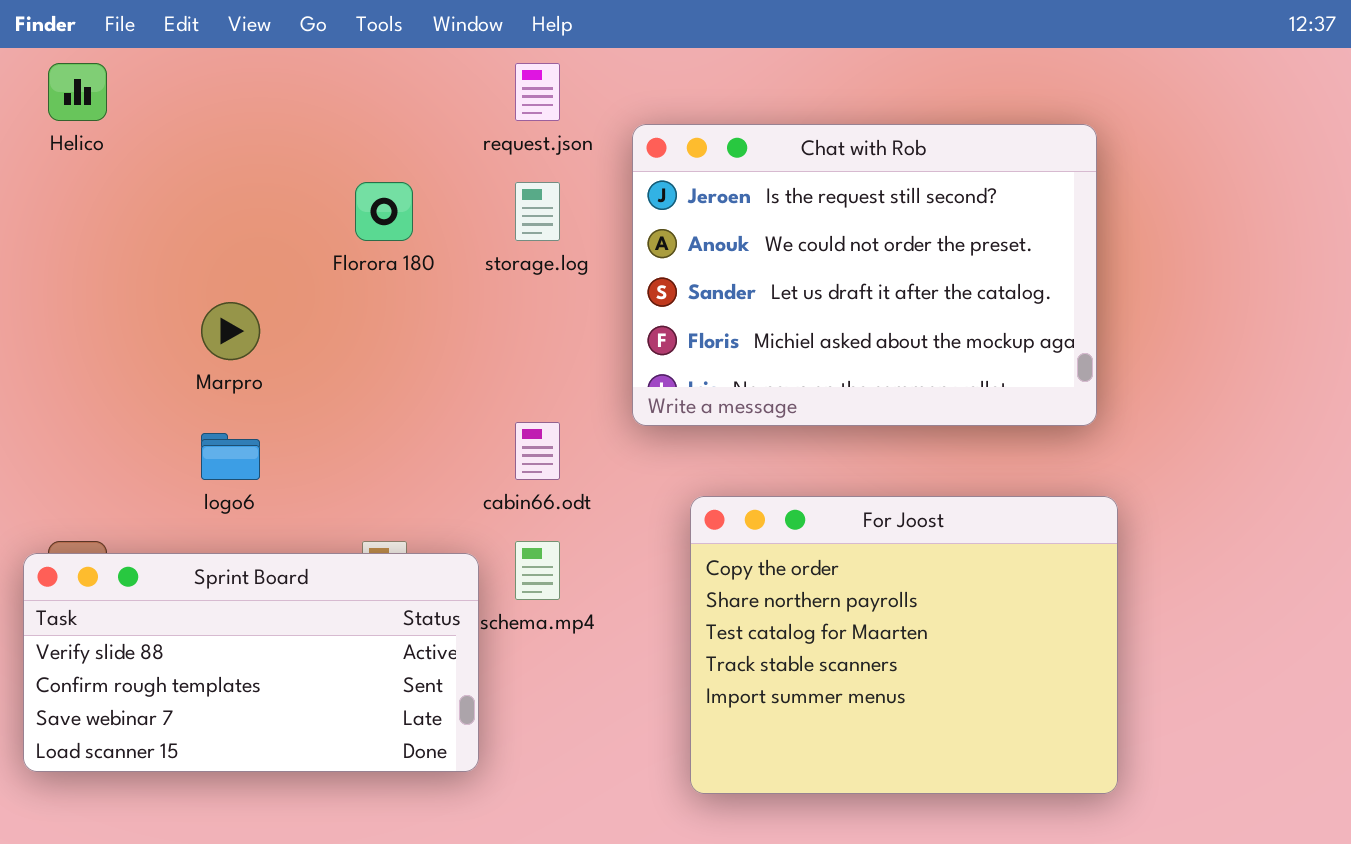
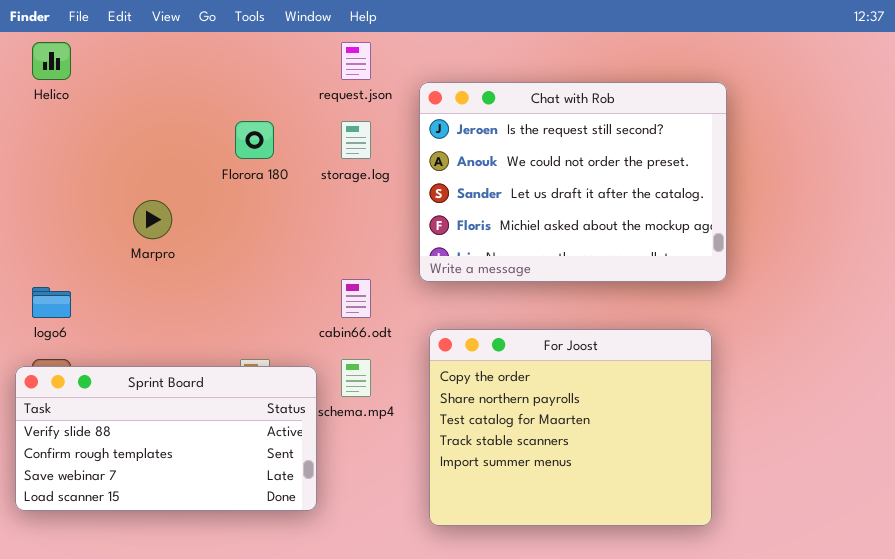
logo6: [201,433,260,480] -> [32,287,71,318], moved
For Joost: [690,496,1118,794] -> [429,329,712,526], moved

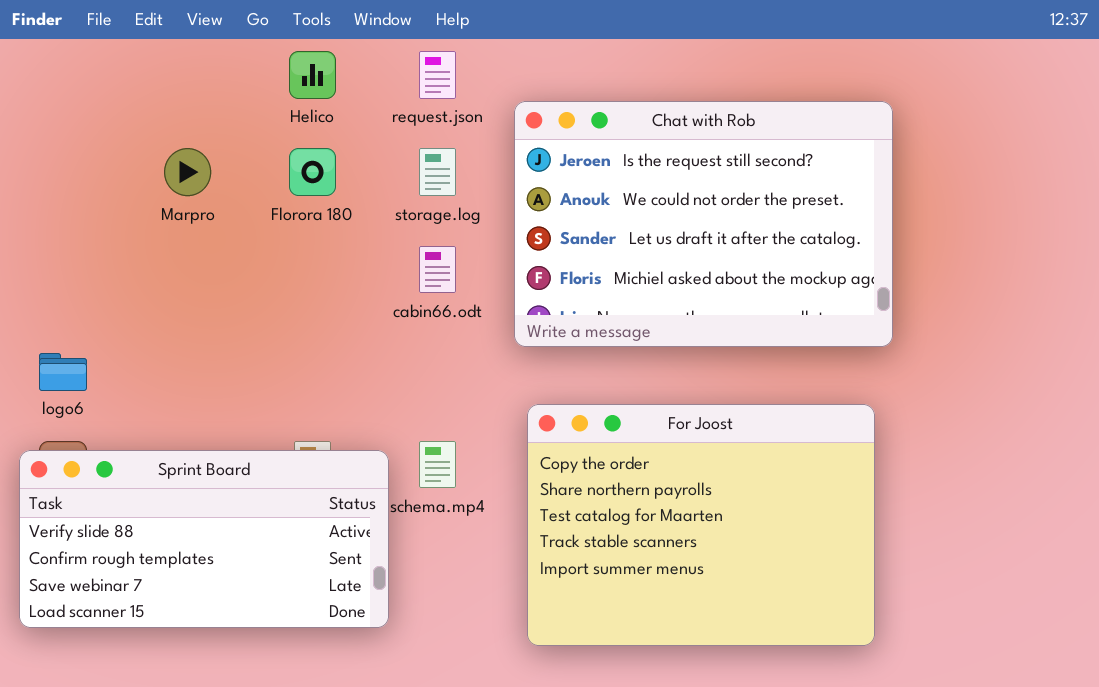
Helico: [32,42,71,80] -> [289,51,336,99], moved
Marpro: [133,200,172,239] -> [164,148,211,196], moved
cabin66.odt: [341,279,371,318] -> [419,246,456,293], moved

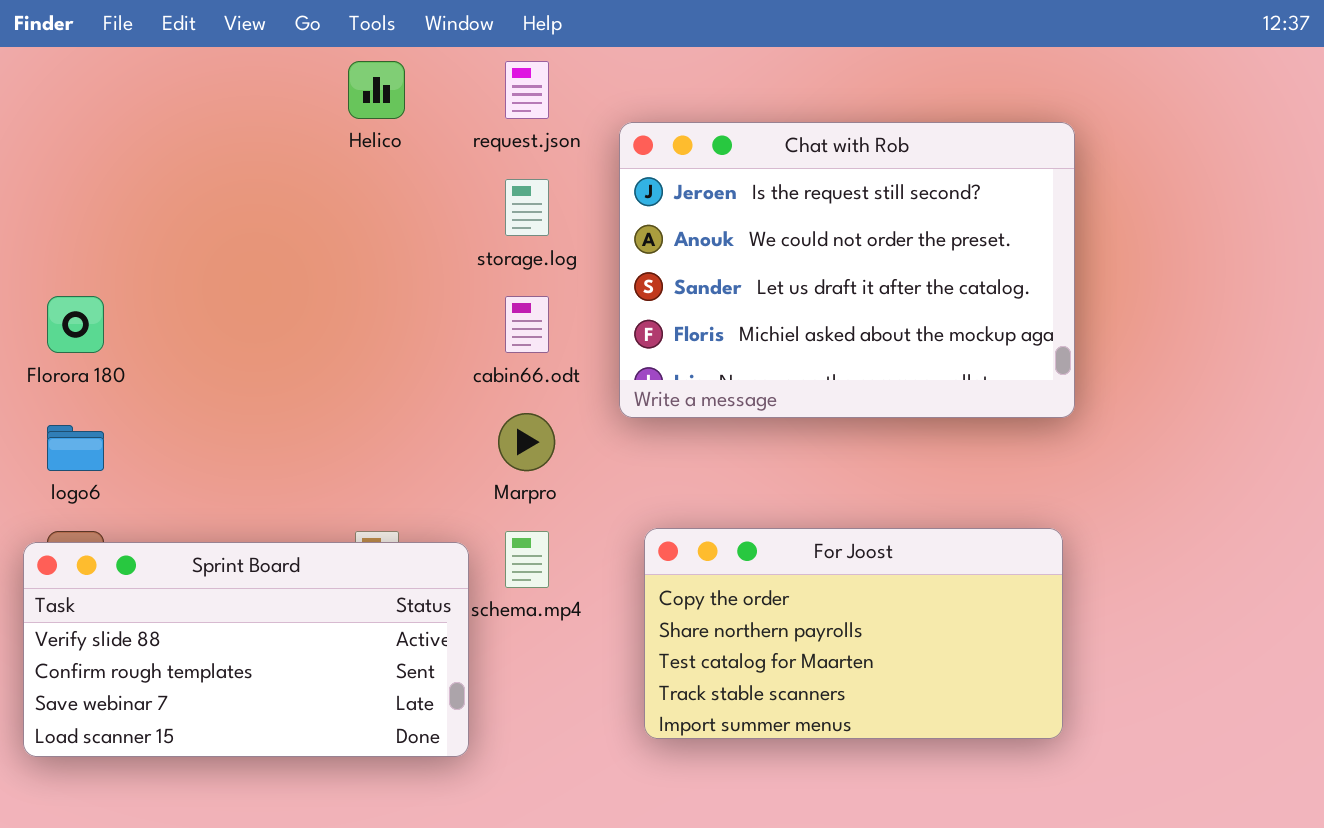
Marpro: [164,148,211,196] -> [498,413,555,471], moved
Florora 180: [289,148,336,196] -> [47,296,104,353], moved
For Joost: [527,404,875,646] -> [644,528,1063,739], moved, resized

